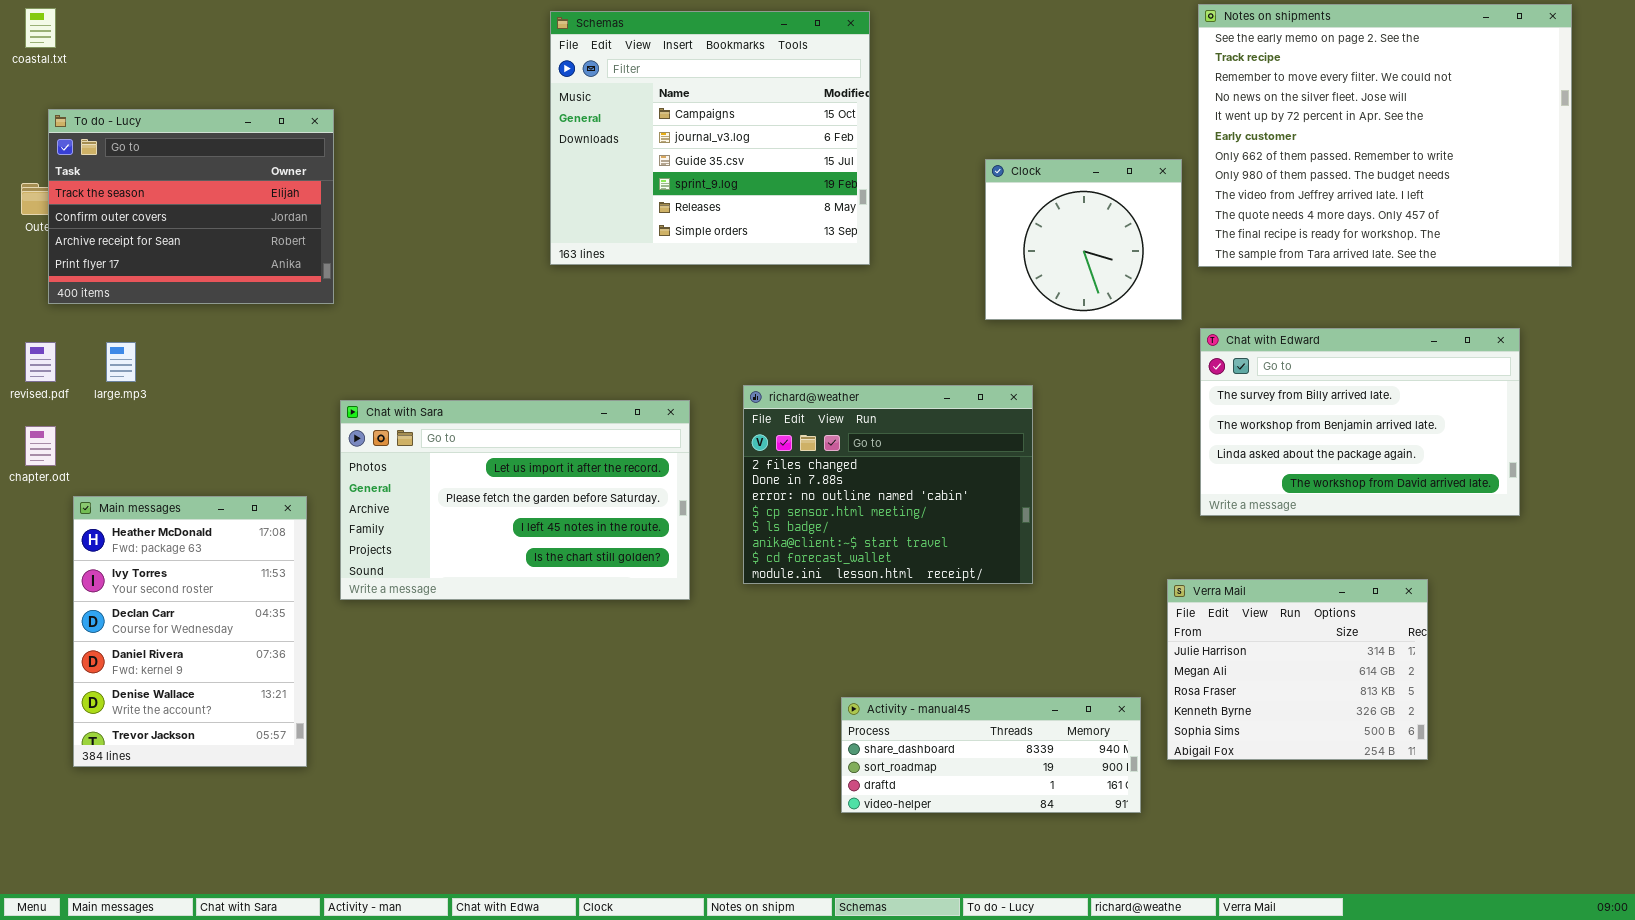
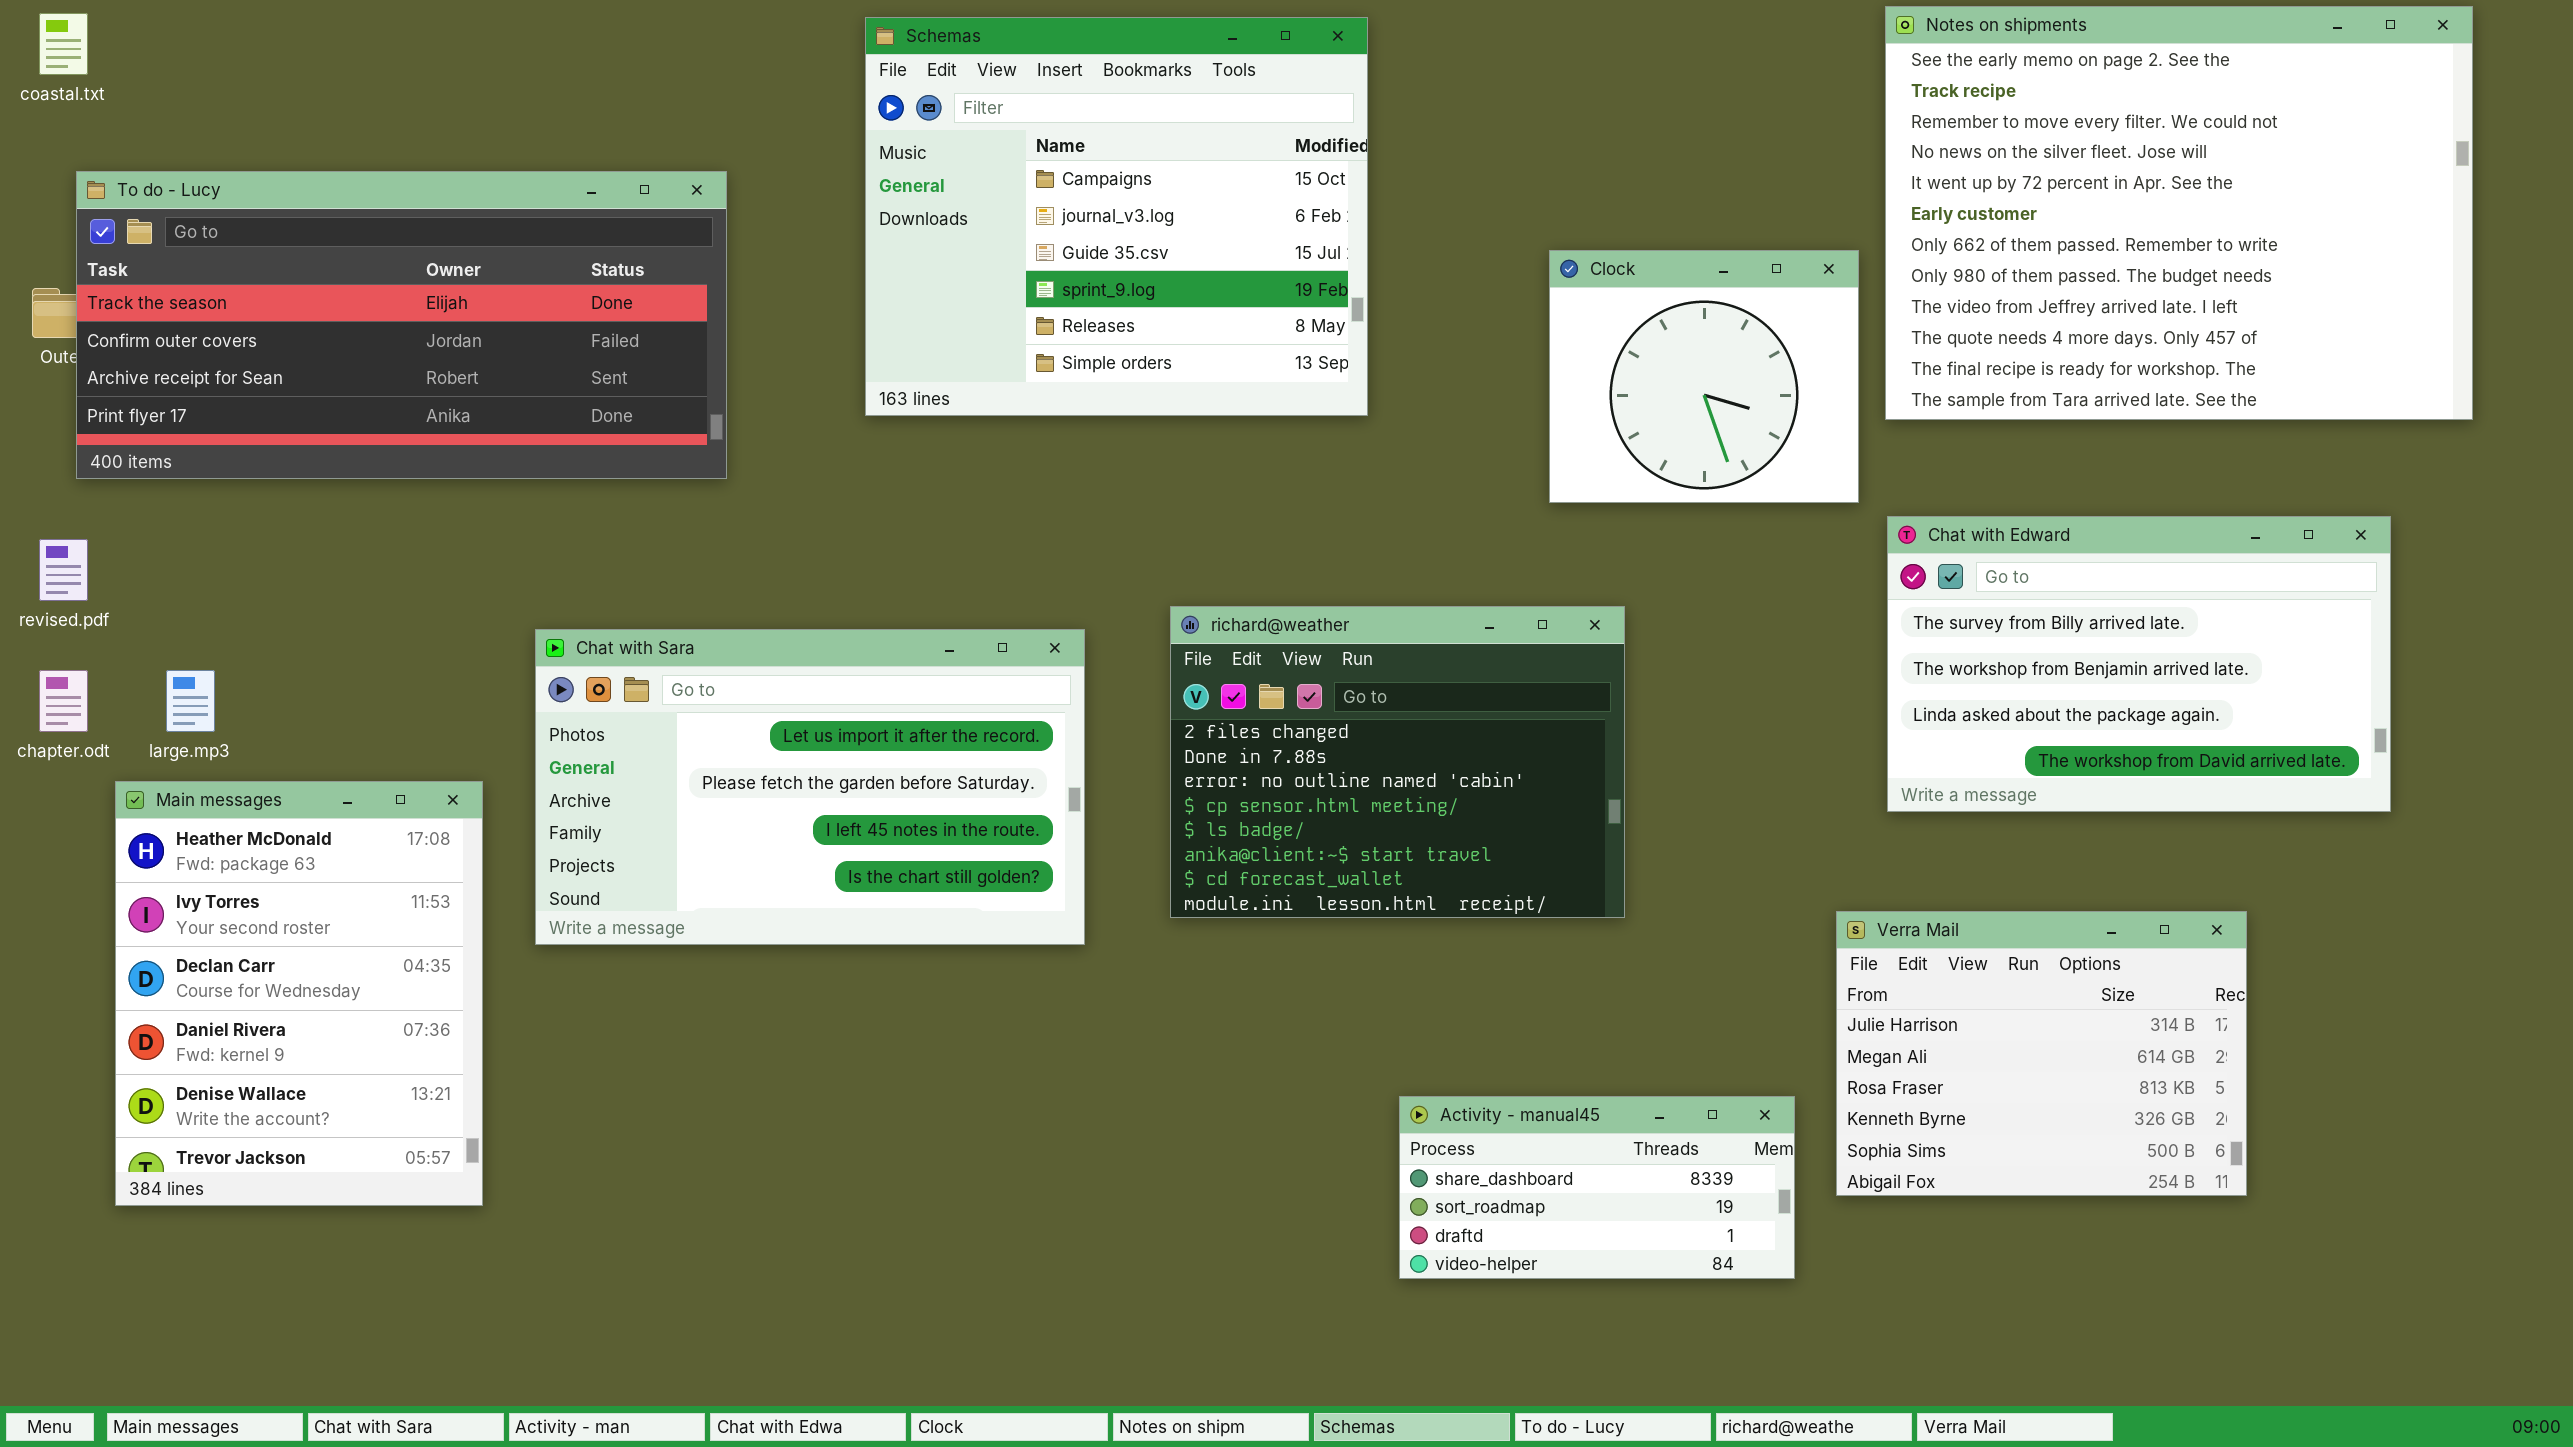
To do - Lucy: [48,109,334,304] -> [76,171,727,479], resized
large.mp3: [106,342,136,382] -> [166,670,215,732], moved
Activity - manual45: [841,697,1141,813] -> [1399,1096,1795,1279], resized

